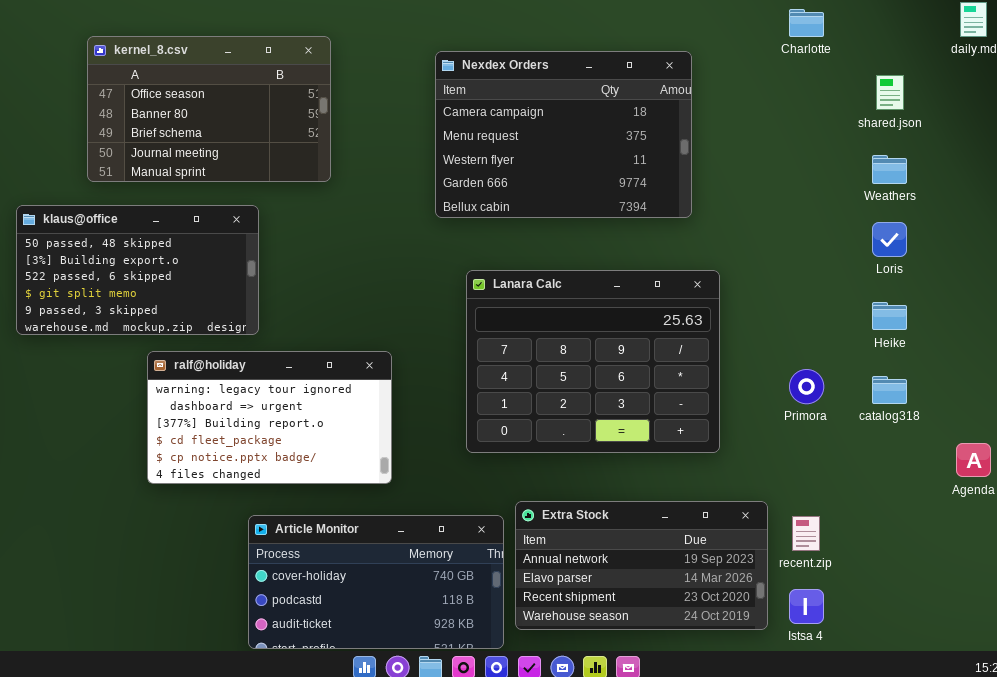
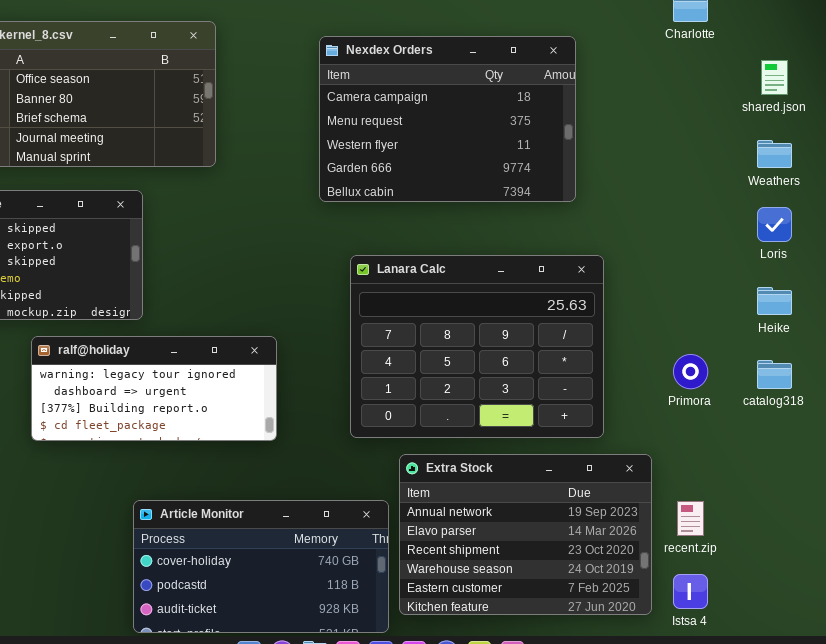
ralf@holiday: [147,351,392,484] -> [31,336,277,441], resized
Extra Stock: [515,501,768,630] -> [399,454,652,615], resized

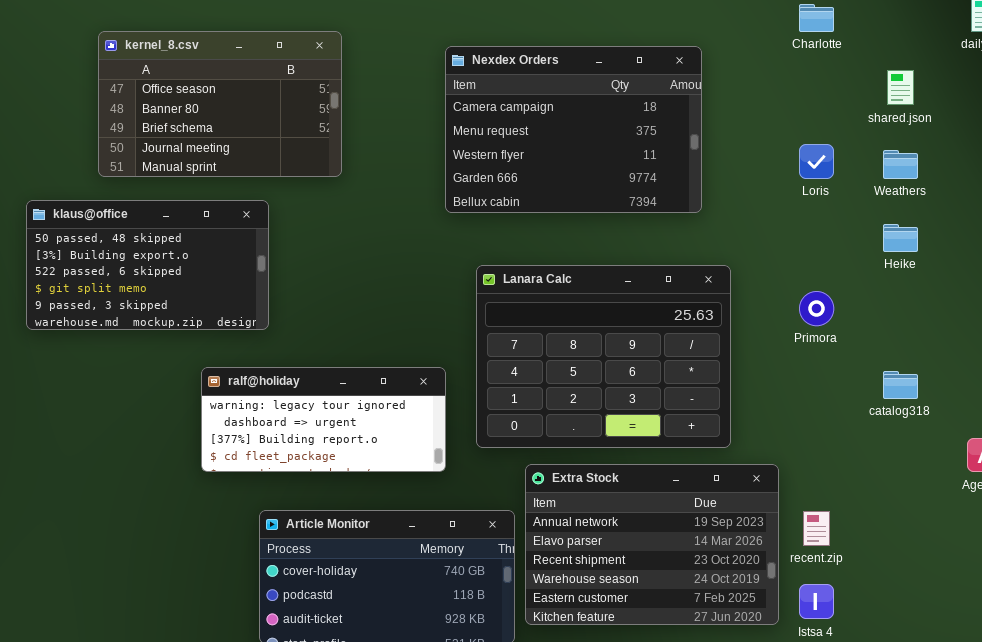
Loris: [757,207,792,242] -> [799,144,834,179], moved
Heike: [757,287,792,315] -> [883,224,918,252], moved
ralf@holiday: [31,336,277,441] -> [201,367,446,472], moved
Primora: [673,354,708,389] -> [799,291,834,326], moved

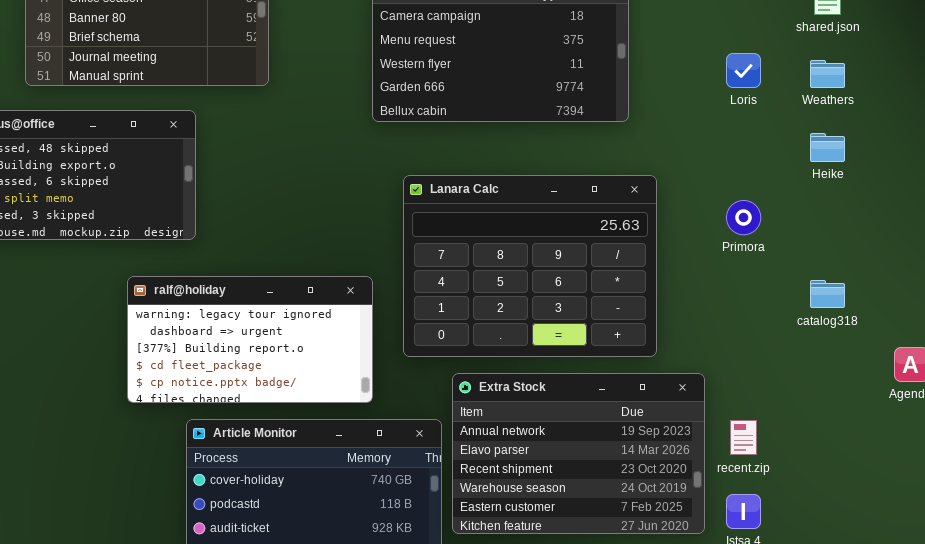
ralf@holiday: [201,367,446,472] -> [127,276,373,403], resized

